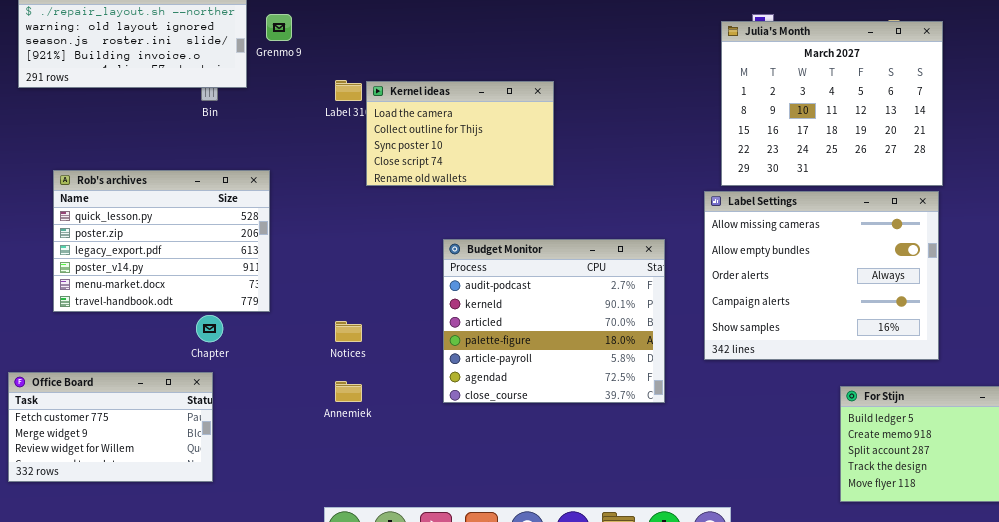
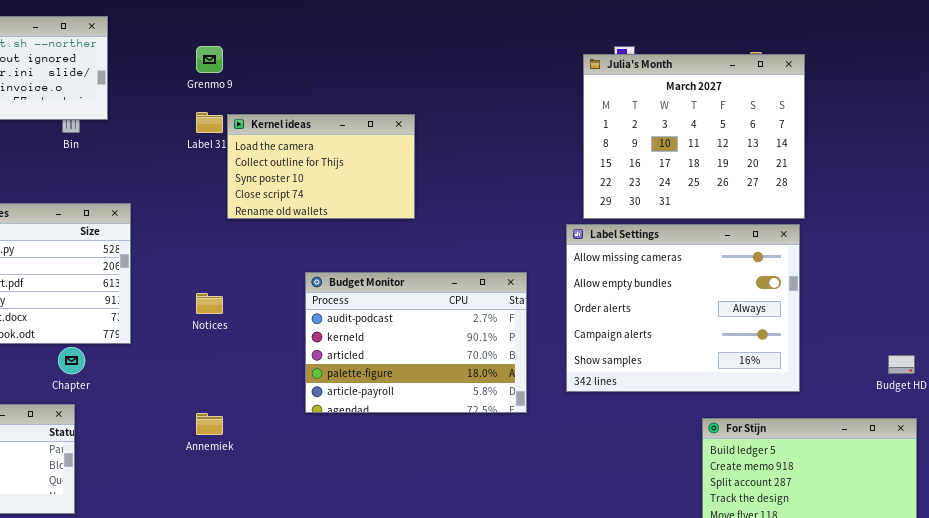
Grenmo 9: [266,14,292,41] -> [196,46,223,73], moved
Budget Monitor: [443,239,665,403] -> [305,272,527,413], resized
Notices: [335,321,362,342] -> [196,293,223,314], moved

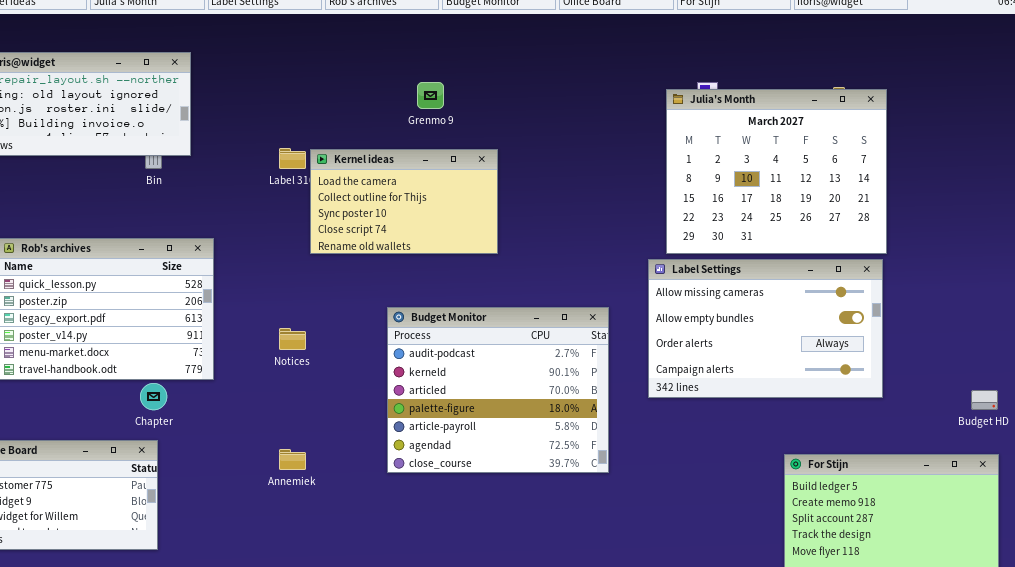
Grenmo 9: [196,46,223,73] -> [417,82,444,109], moved
Label Settings: [566,224,800,392] -> [648,259,883,398], resized
Budget Monitor: [305,272,527,413] -> [387,307,609,473], resized

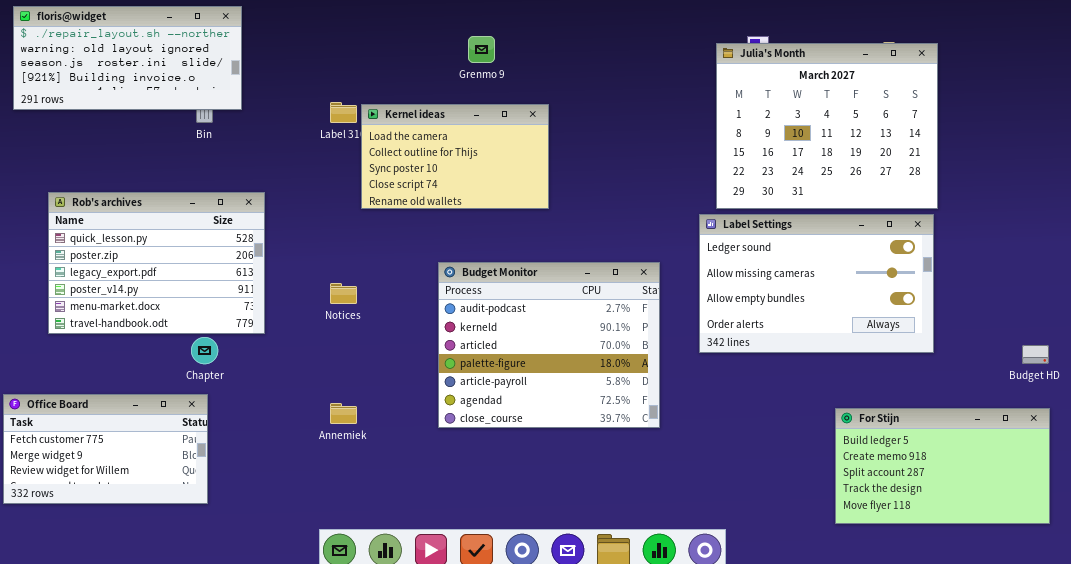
Label Settings: [648,259,883,398] -> [699,214,934,353], scrolled up 1 row

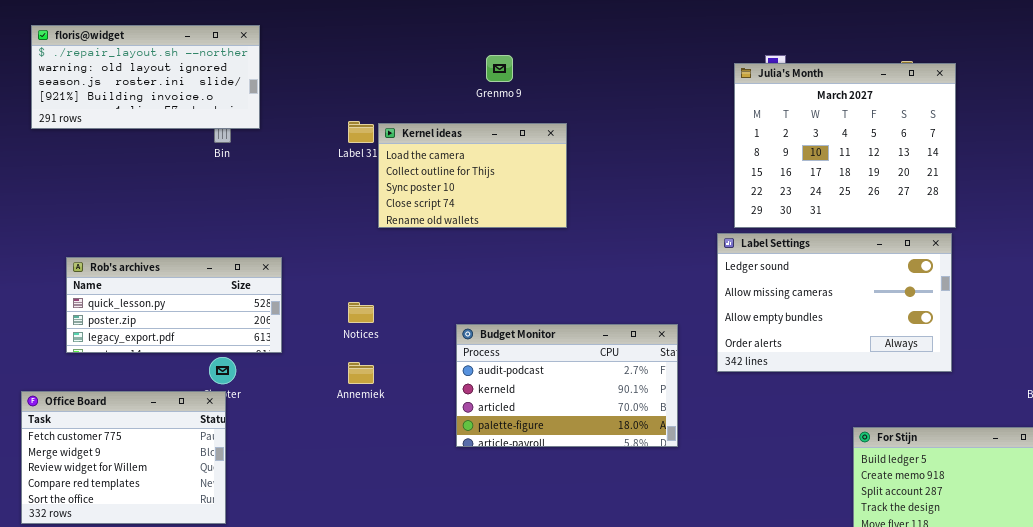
Rob's archives: [48,192,265,334] -> [66,257,282,353], resized
Budget Monitor: [438,262,660,428] -> [456,324,678,447], resized
Office Board: [3,394,208,504] -> [21,391,226,524], resized
Annemiek: [330,403,357,424] -> [348,362,374,384], moved

